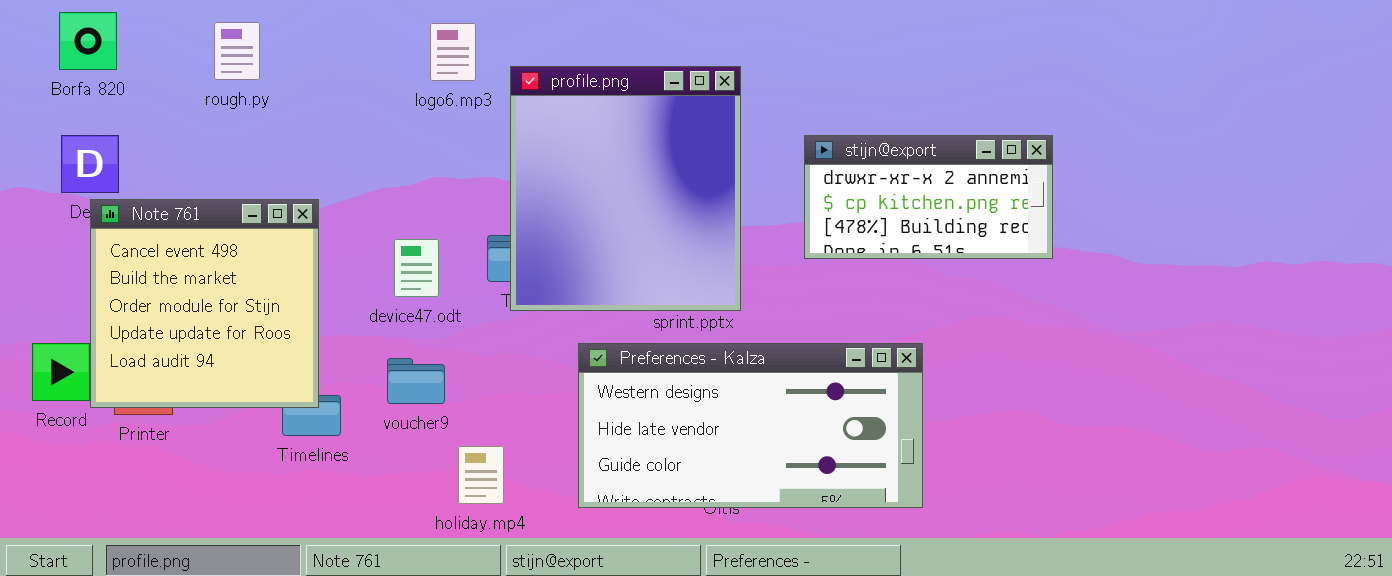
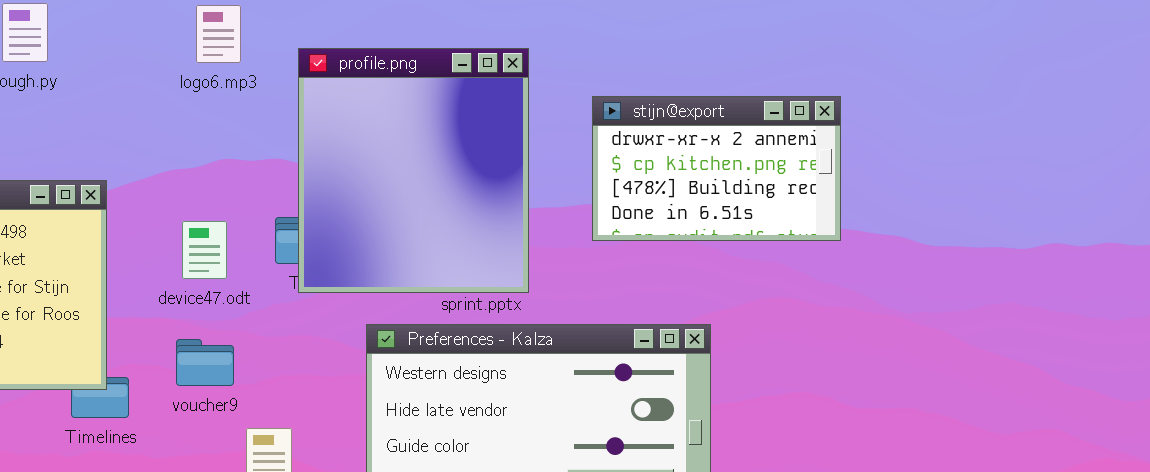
logo6.mp3: [430,23,476,81] -> [196,5,241,63], moved
stijn@export: [804,135,1053,259] -> [592,96,841,241], resized

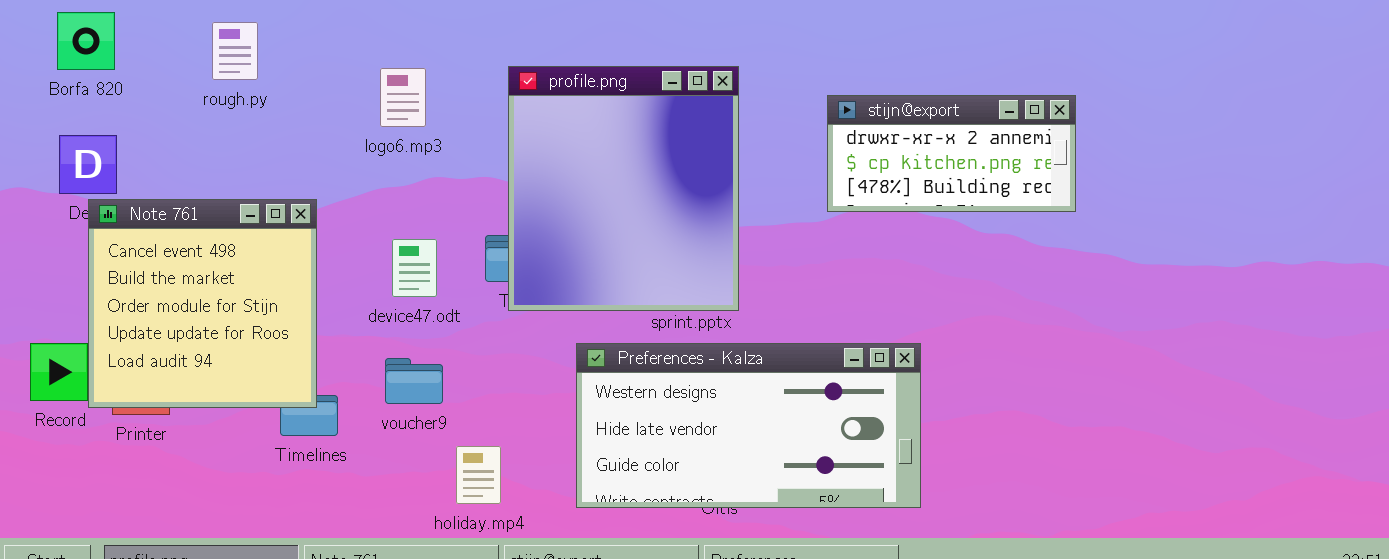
logo6.mp3: [196,5,241,63] -> [380,68,426,127], moved
stijn@export: [592,96,841,241] -> [827,95,1076,212], moved, resized

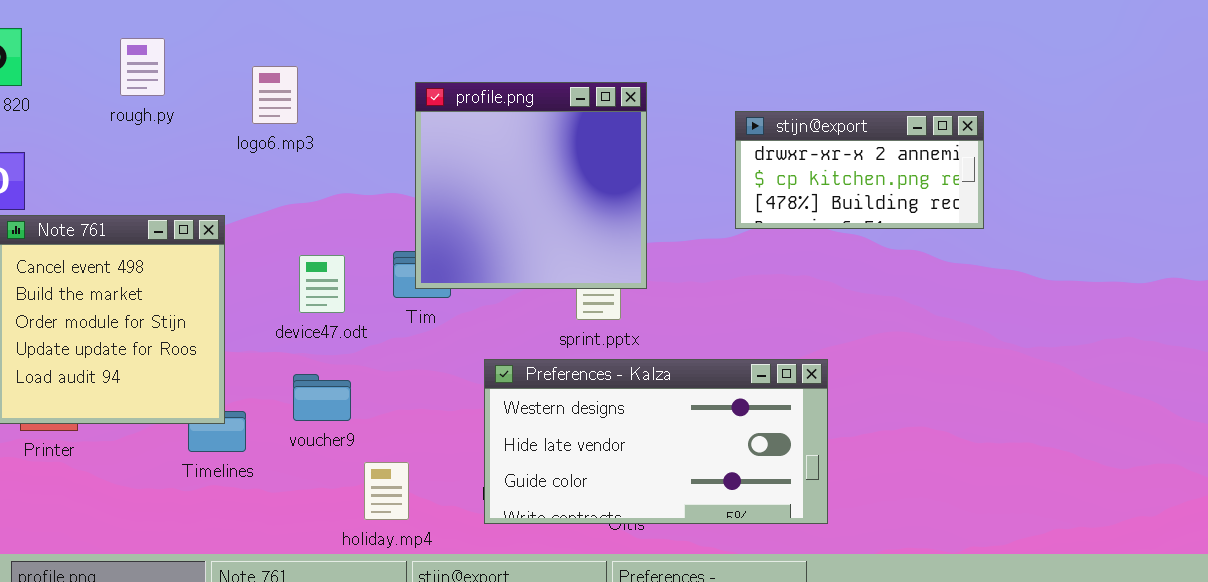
profile.png: [508,66,739,311] -> [415,82,647,289], resized
logo6.mp3: [380,68,426,127] -> [252,66,298,124], moved

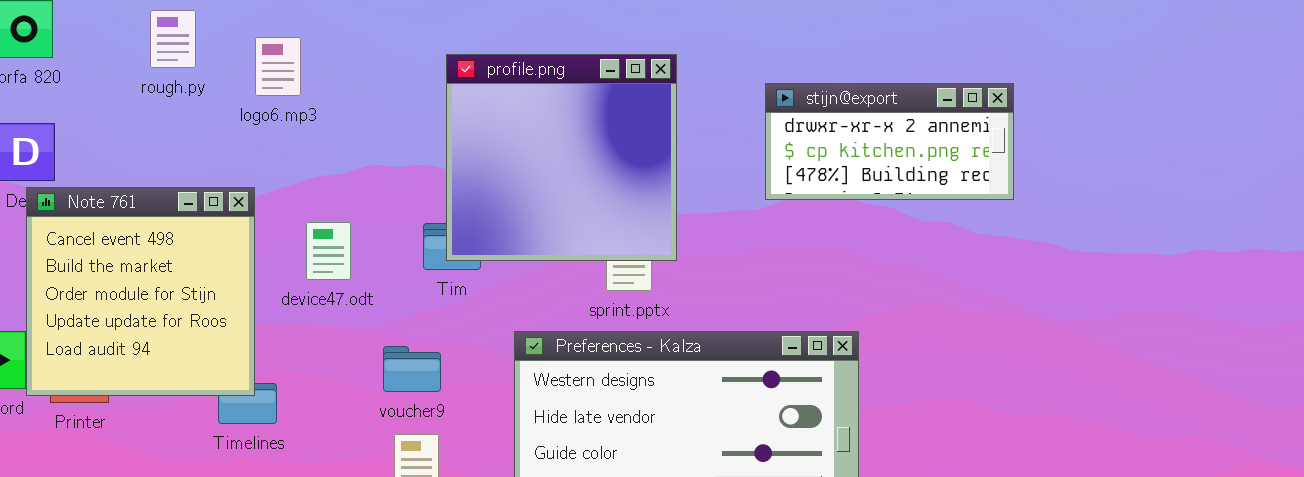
logo6.mp3: [252,66,298,124] -> [255,37,301,96], moved
device47.odt: [299,255,345,313] -> [306,222,351,280], moved
voucher9: [293,374,351,421] -> [383,346,441,392], moved

